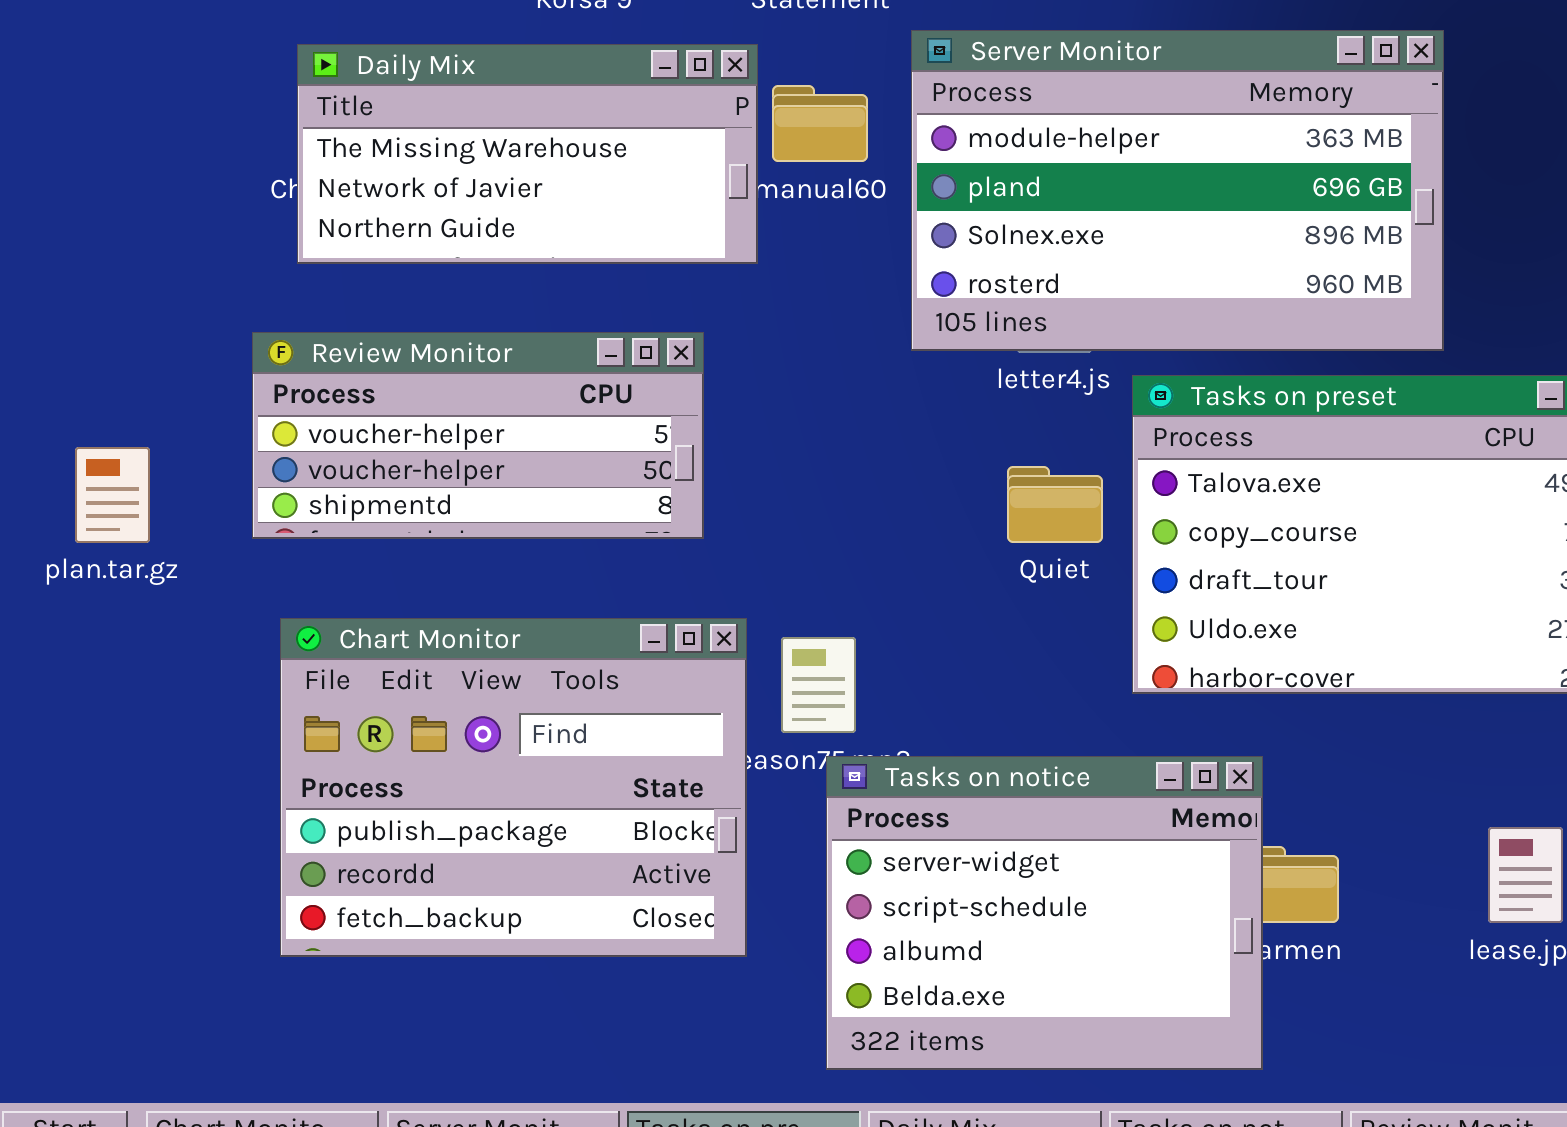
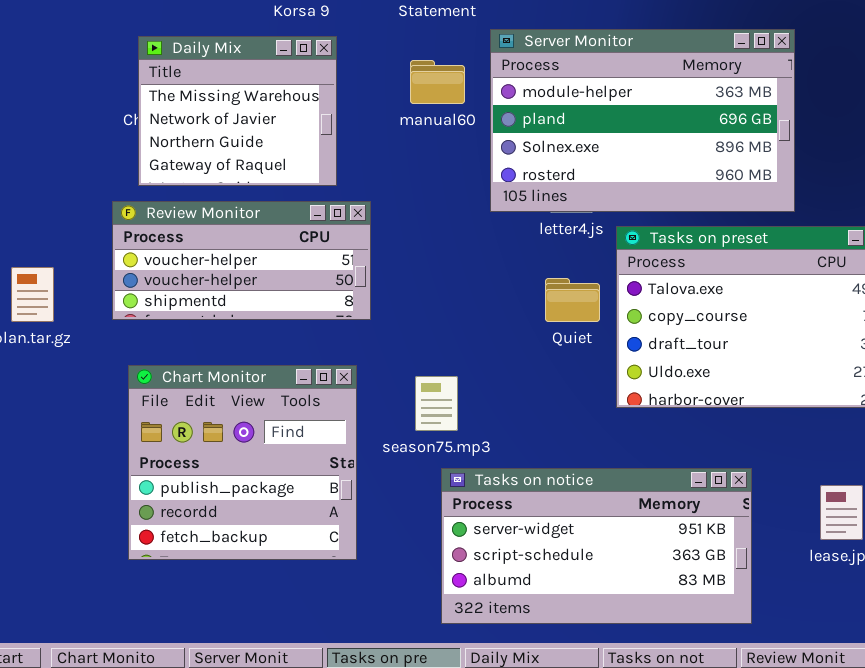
Daily Mix: [297,44,758,264] -> [138,36,337,186], resized
Chart Monitor: [280,618,747,957] -> [128,365,357,560], resized
Tasks on notice: [826,756,1263,1070] -> [441,468,752,624], resized

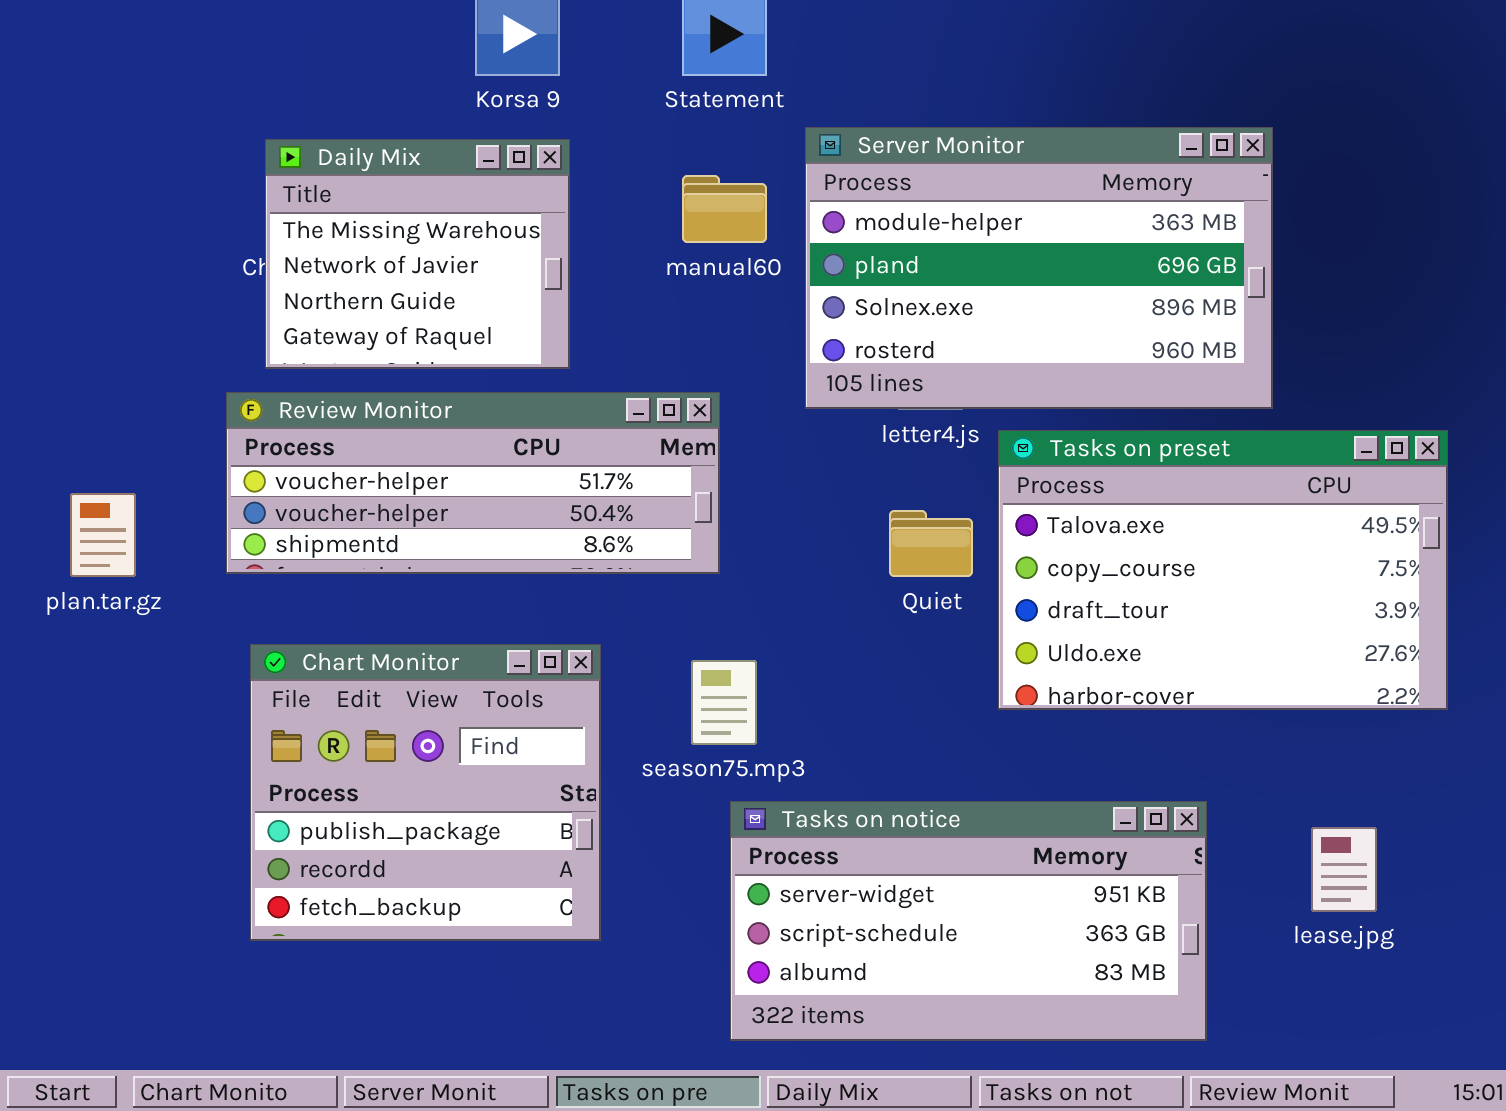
Review Monitor: [112,201,371,320] -> [226,392,720,574], resized

